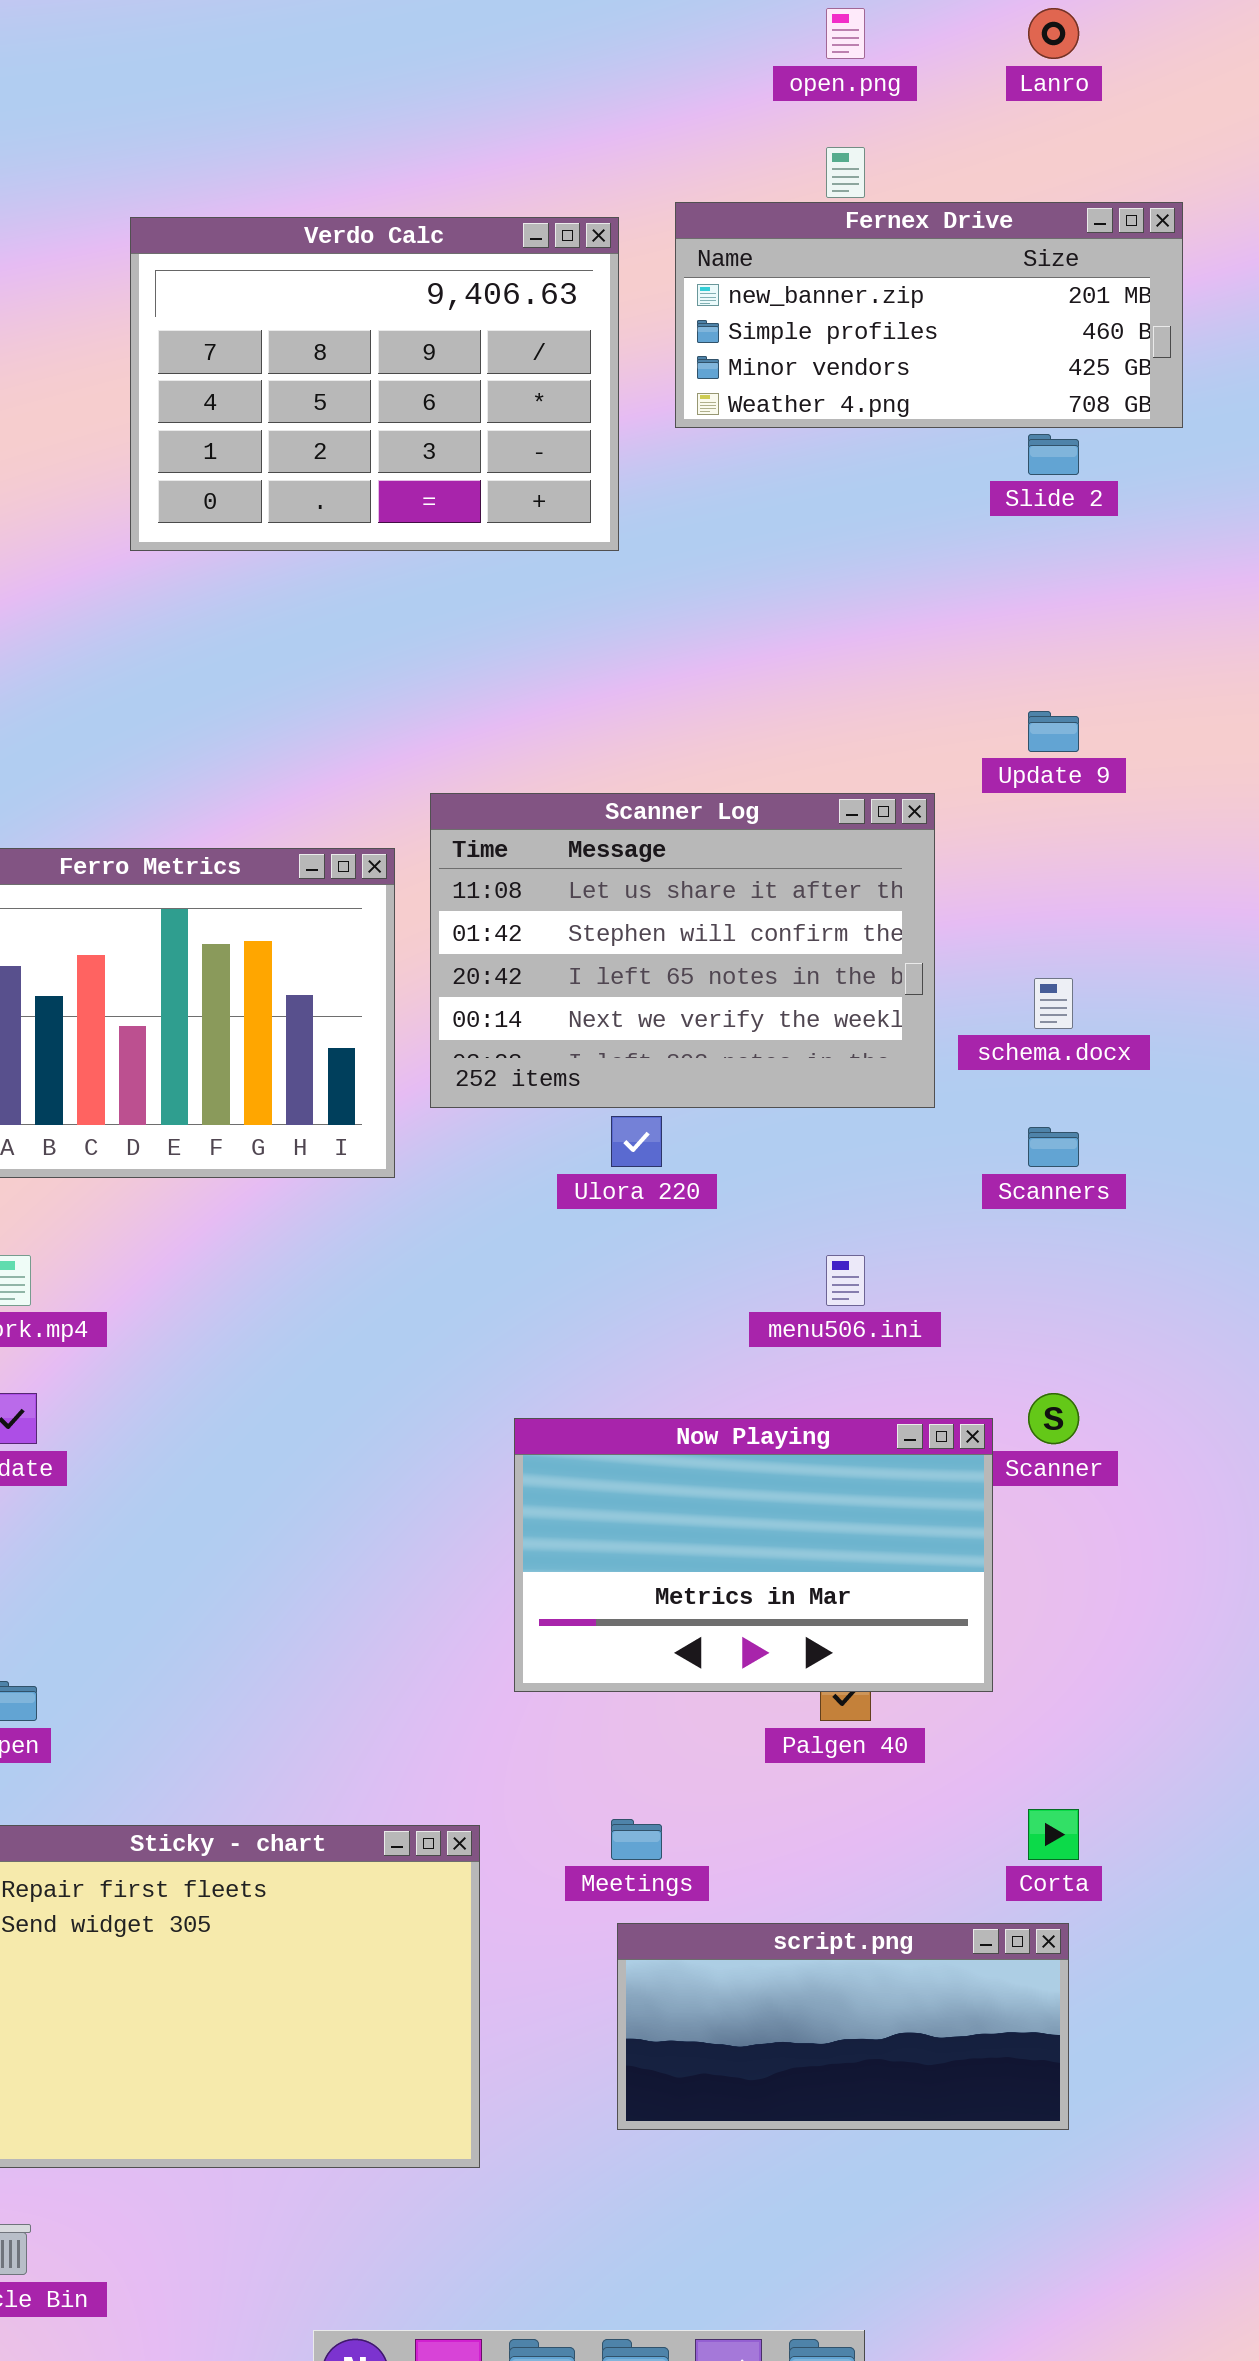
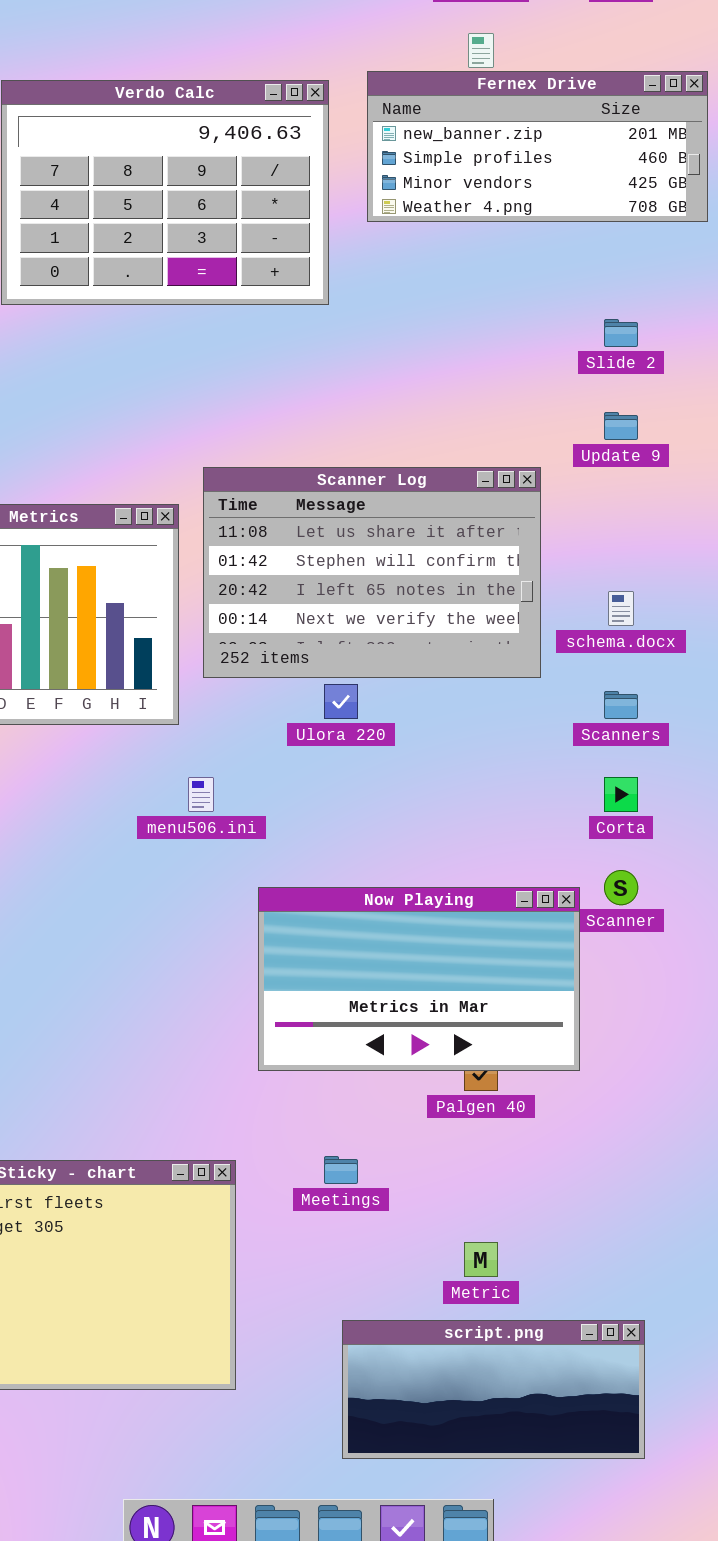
Slide 2: [1028,434,1079,475] -> [604,319,638,347], moved
menu506.ini: [826,1255,865,1306] -> [188,777,214,812], moved
Corta: [1028,1809,1079,1860] -> [604,777,638,812], moved
script.png: [617,1923,1069,2130] -> [342,1320,645,1459], moved

